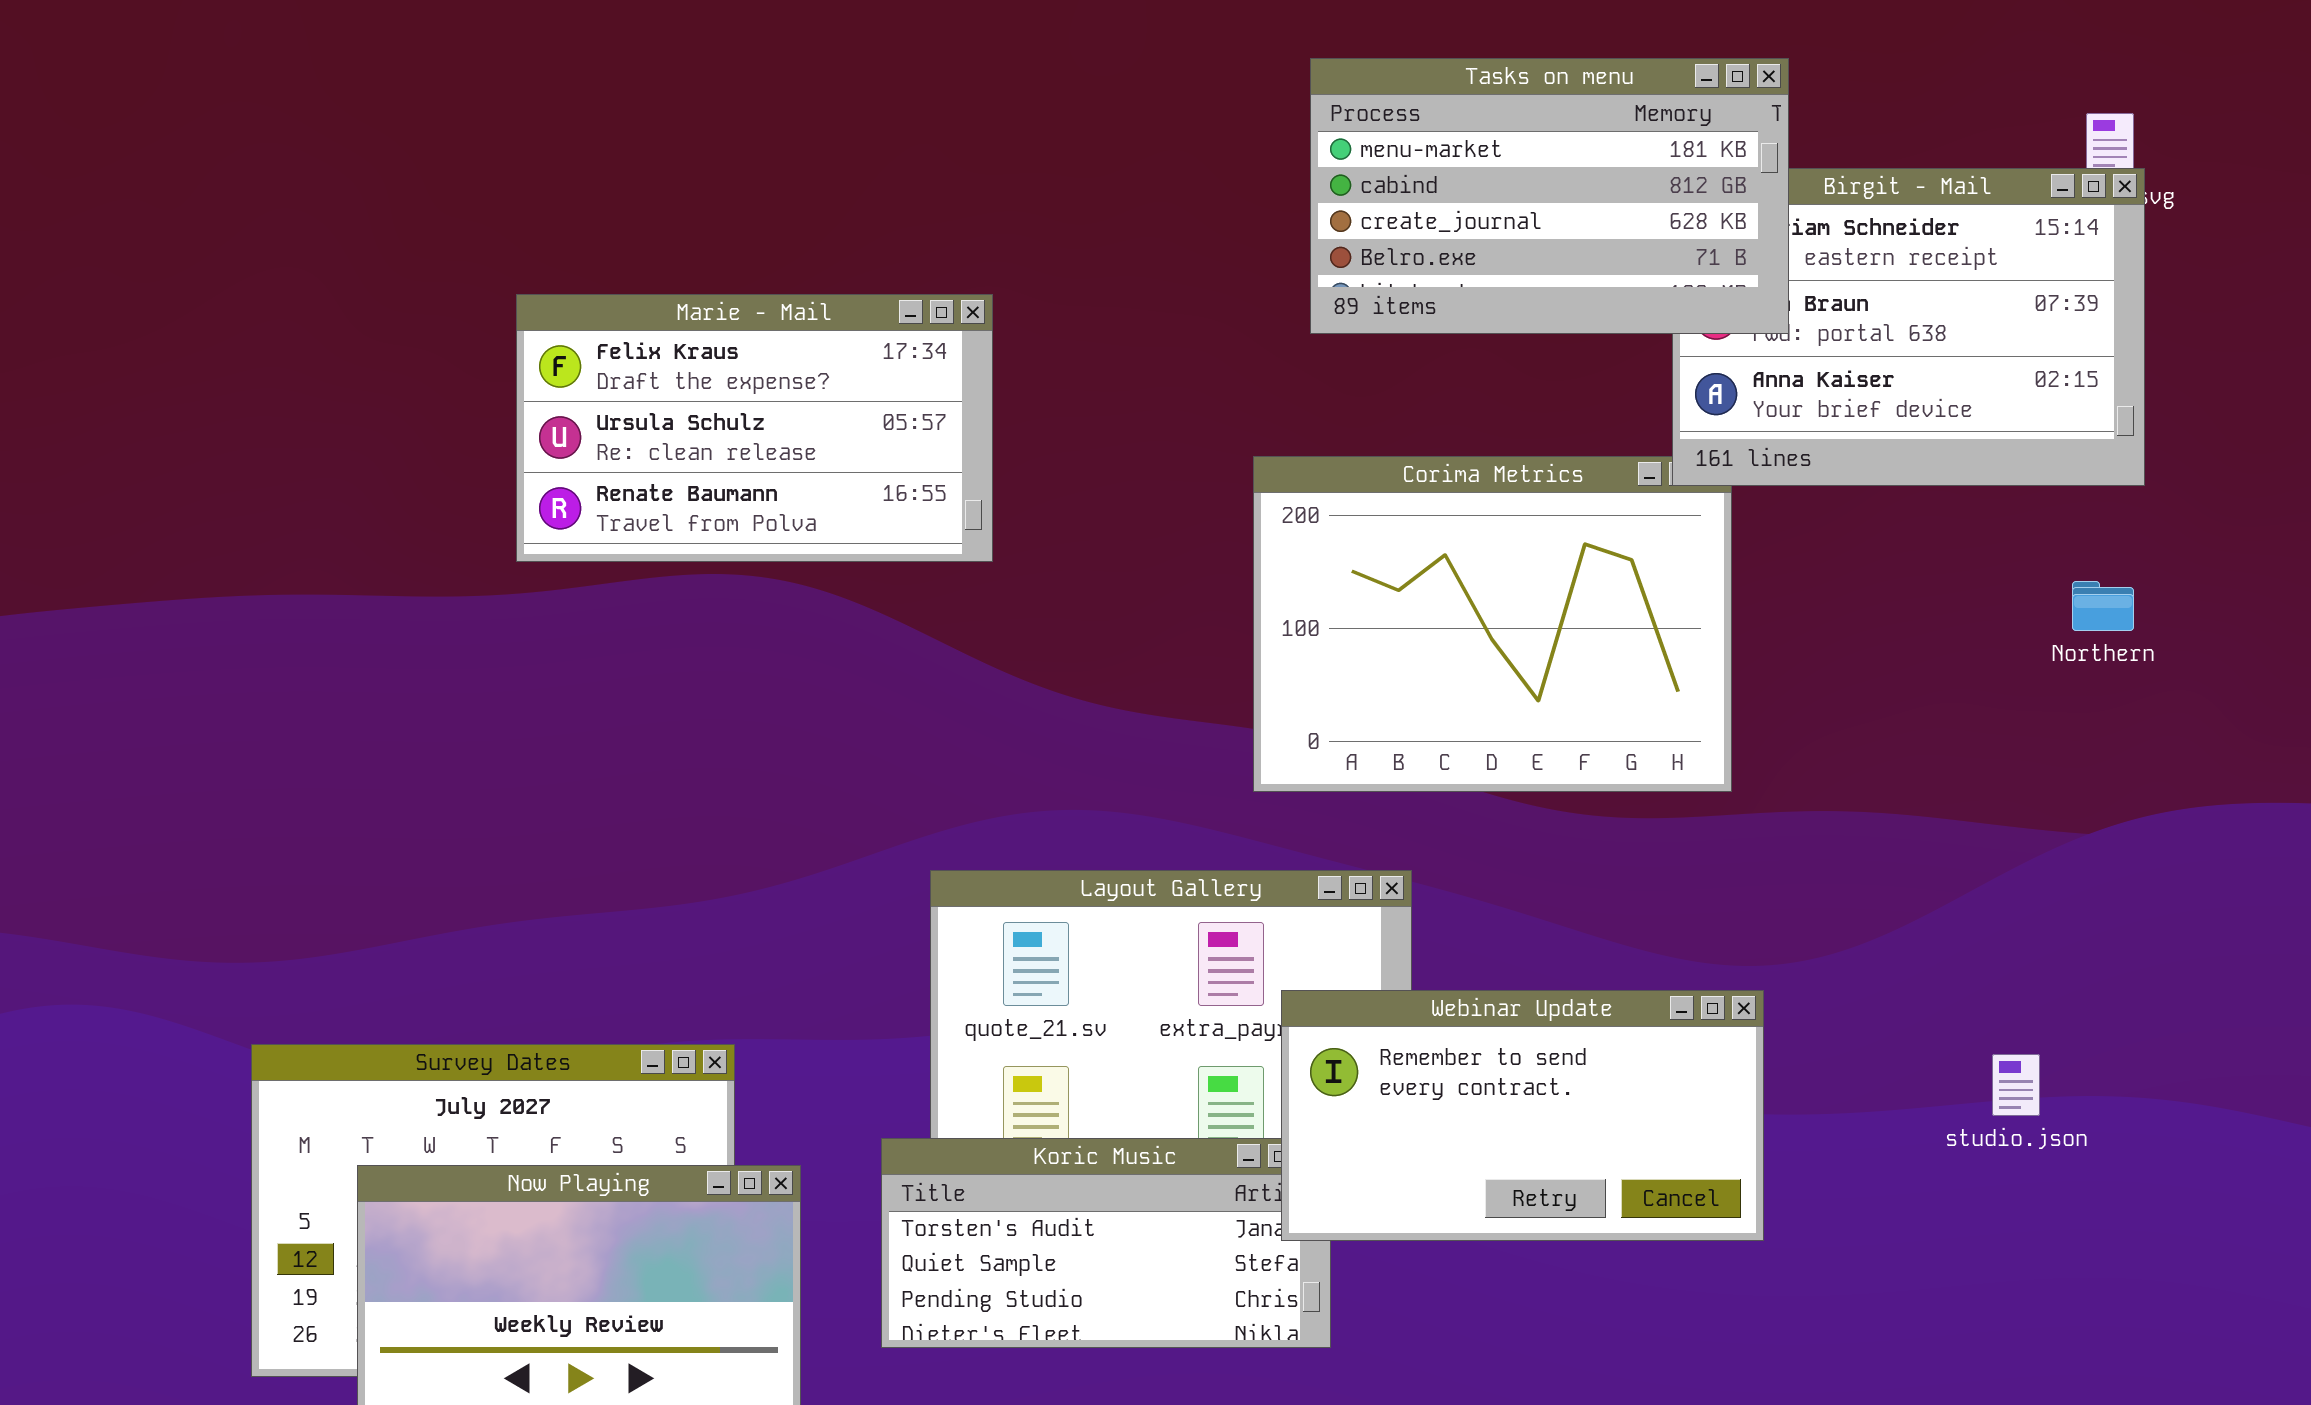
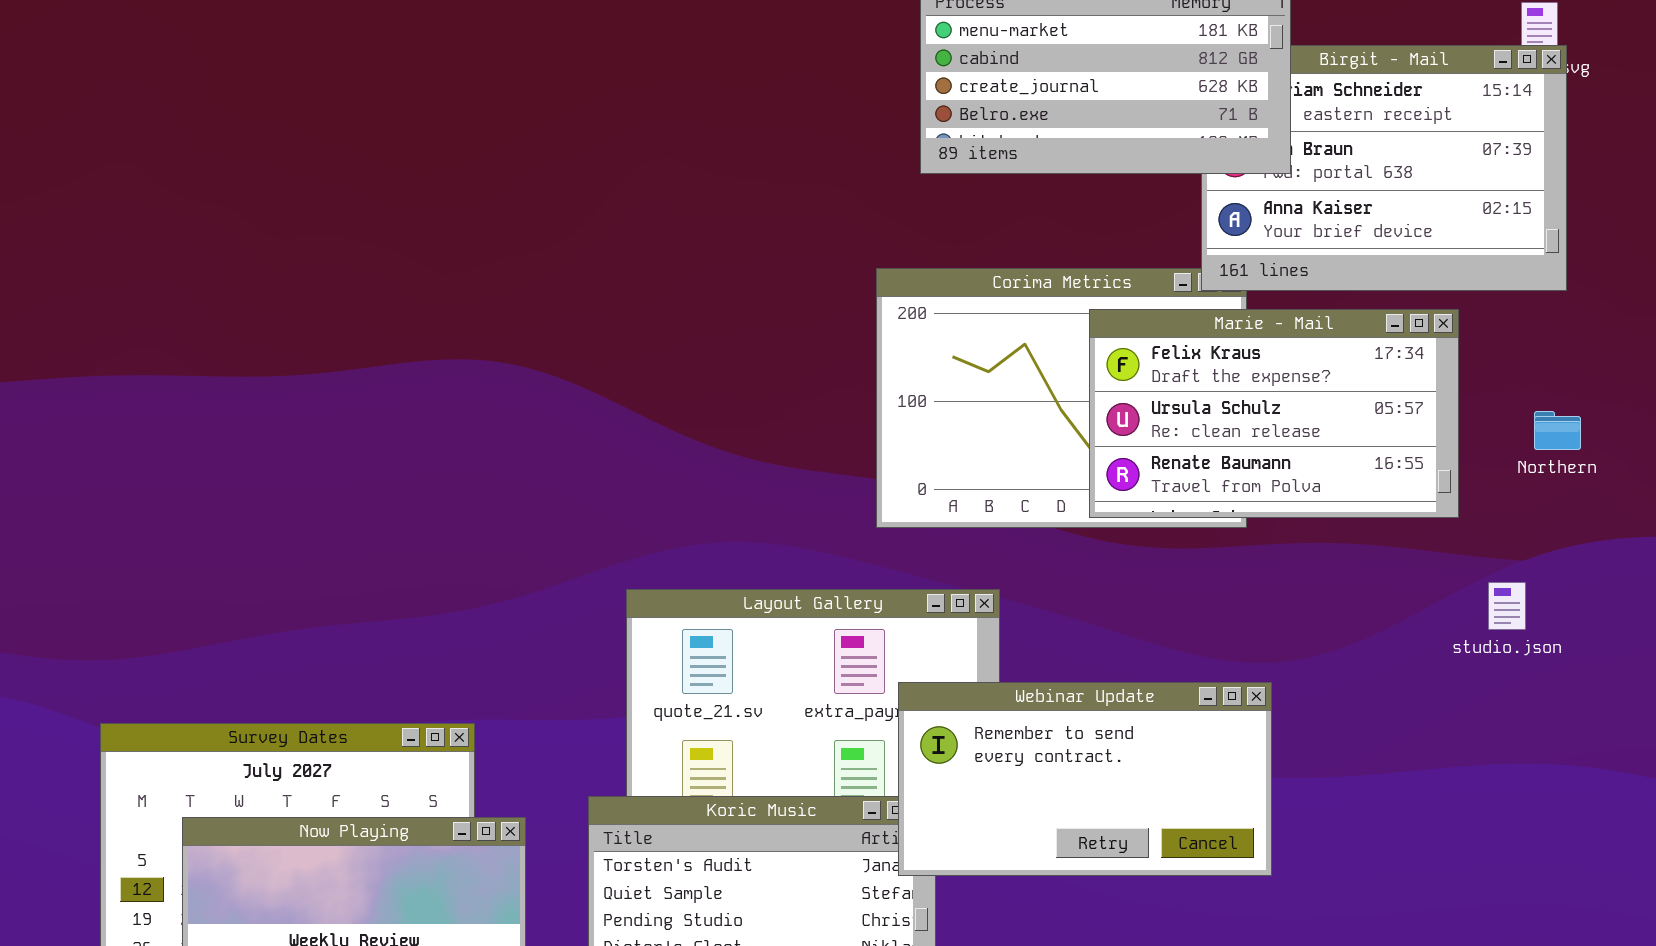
Marie - Mail: [516,294,993,562] -> [1089,309,1459,518], moved
Northern: [2072,581,2134,631] -> [1534,411,1581,450], moved
studio.json: [1992,1054,2040,1116] -> [1488,582,1526,630], moved

